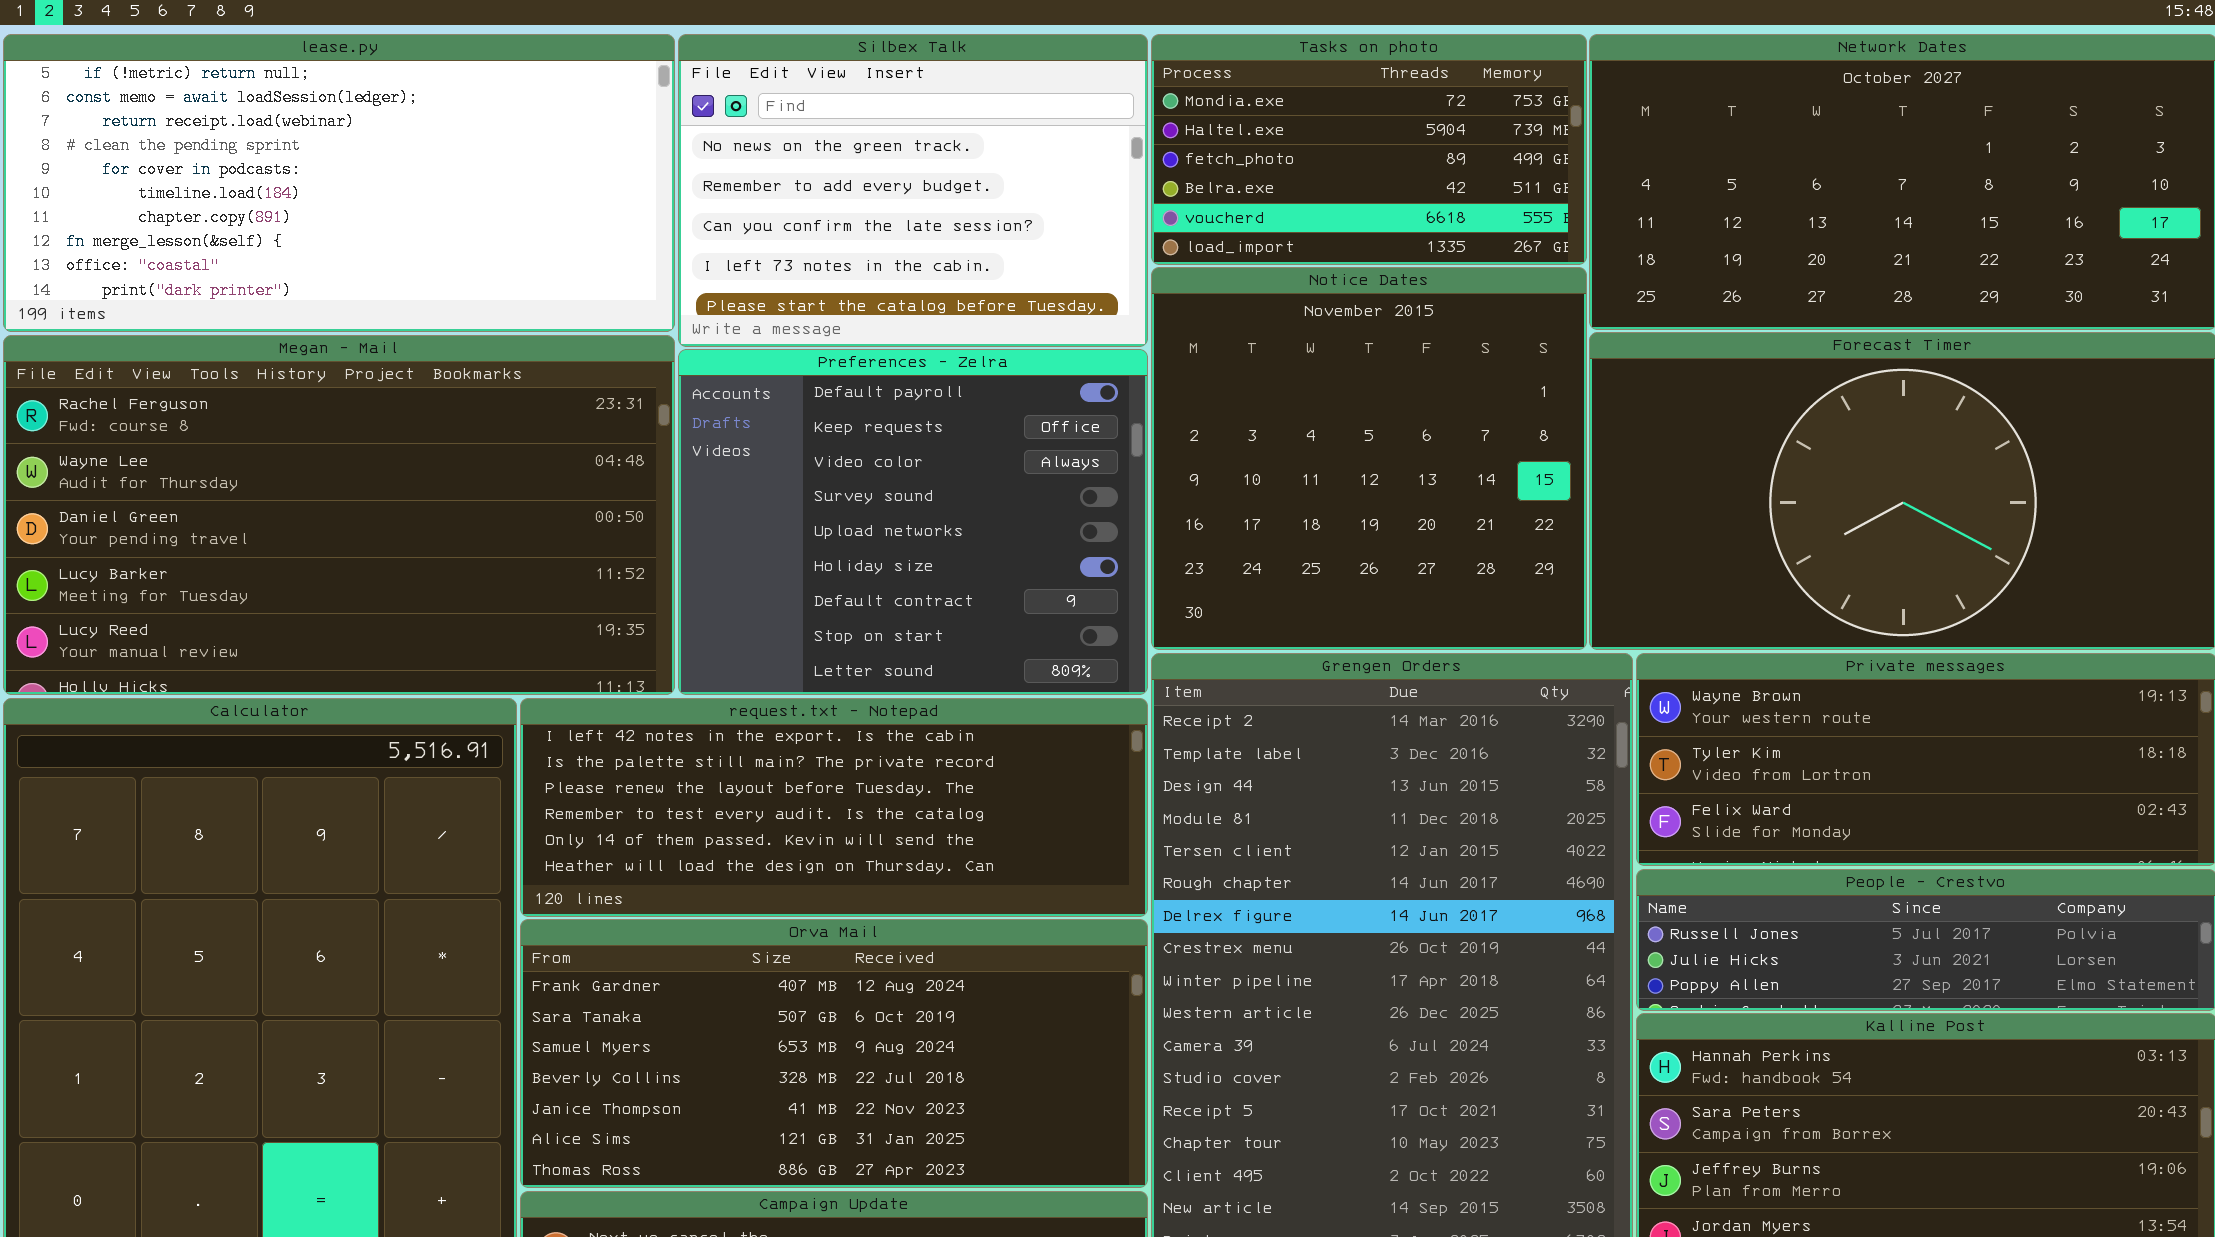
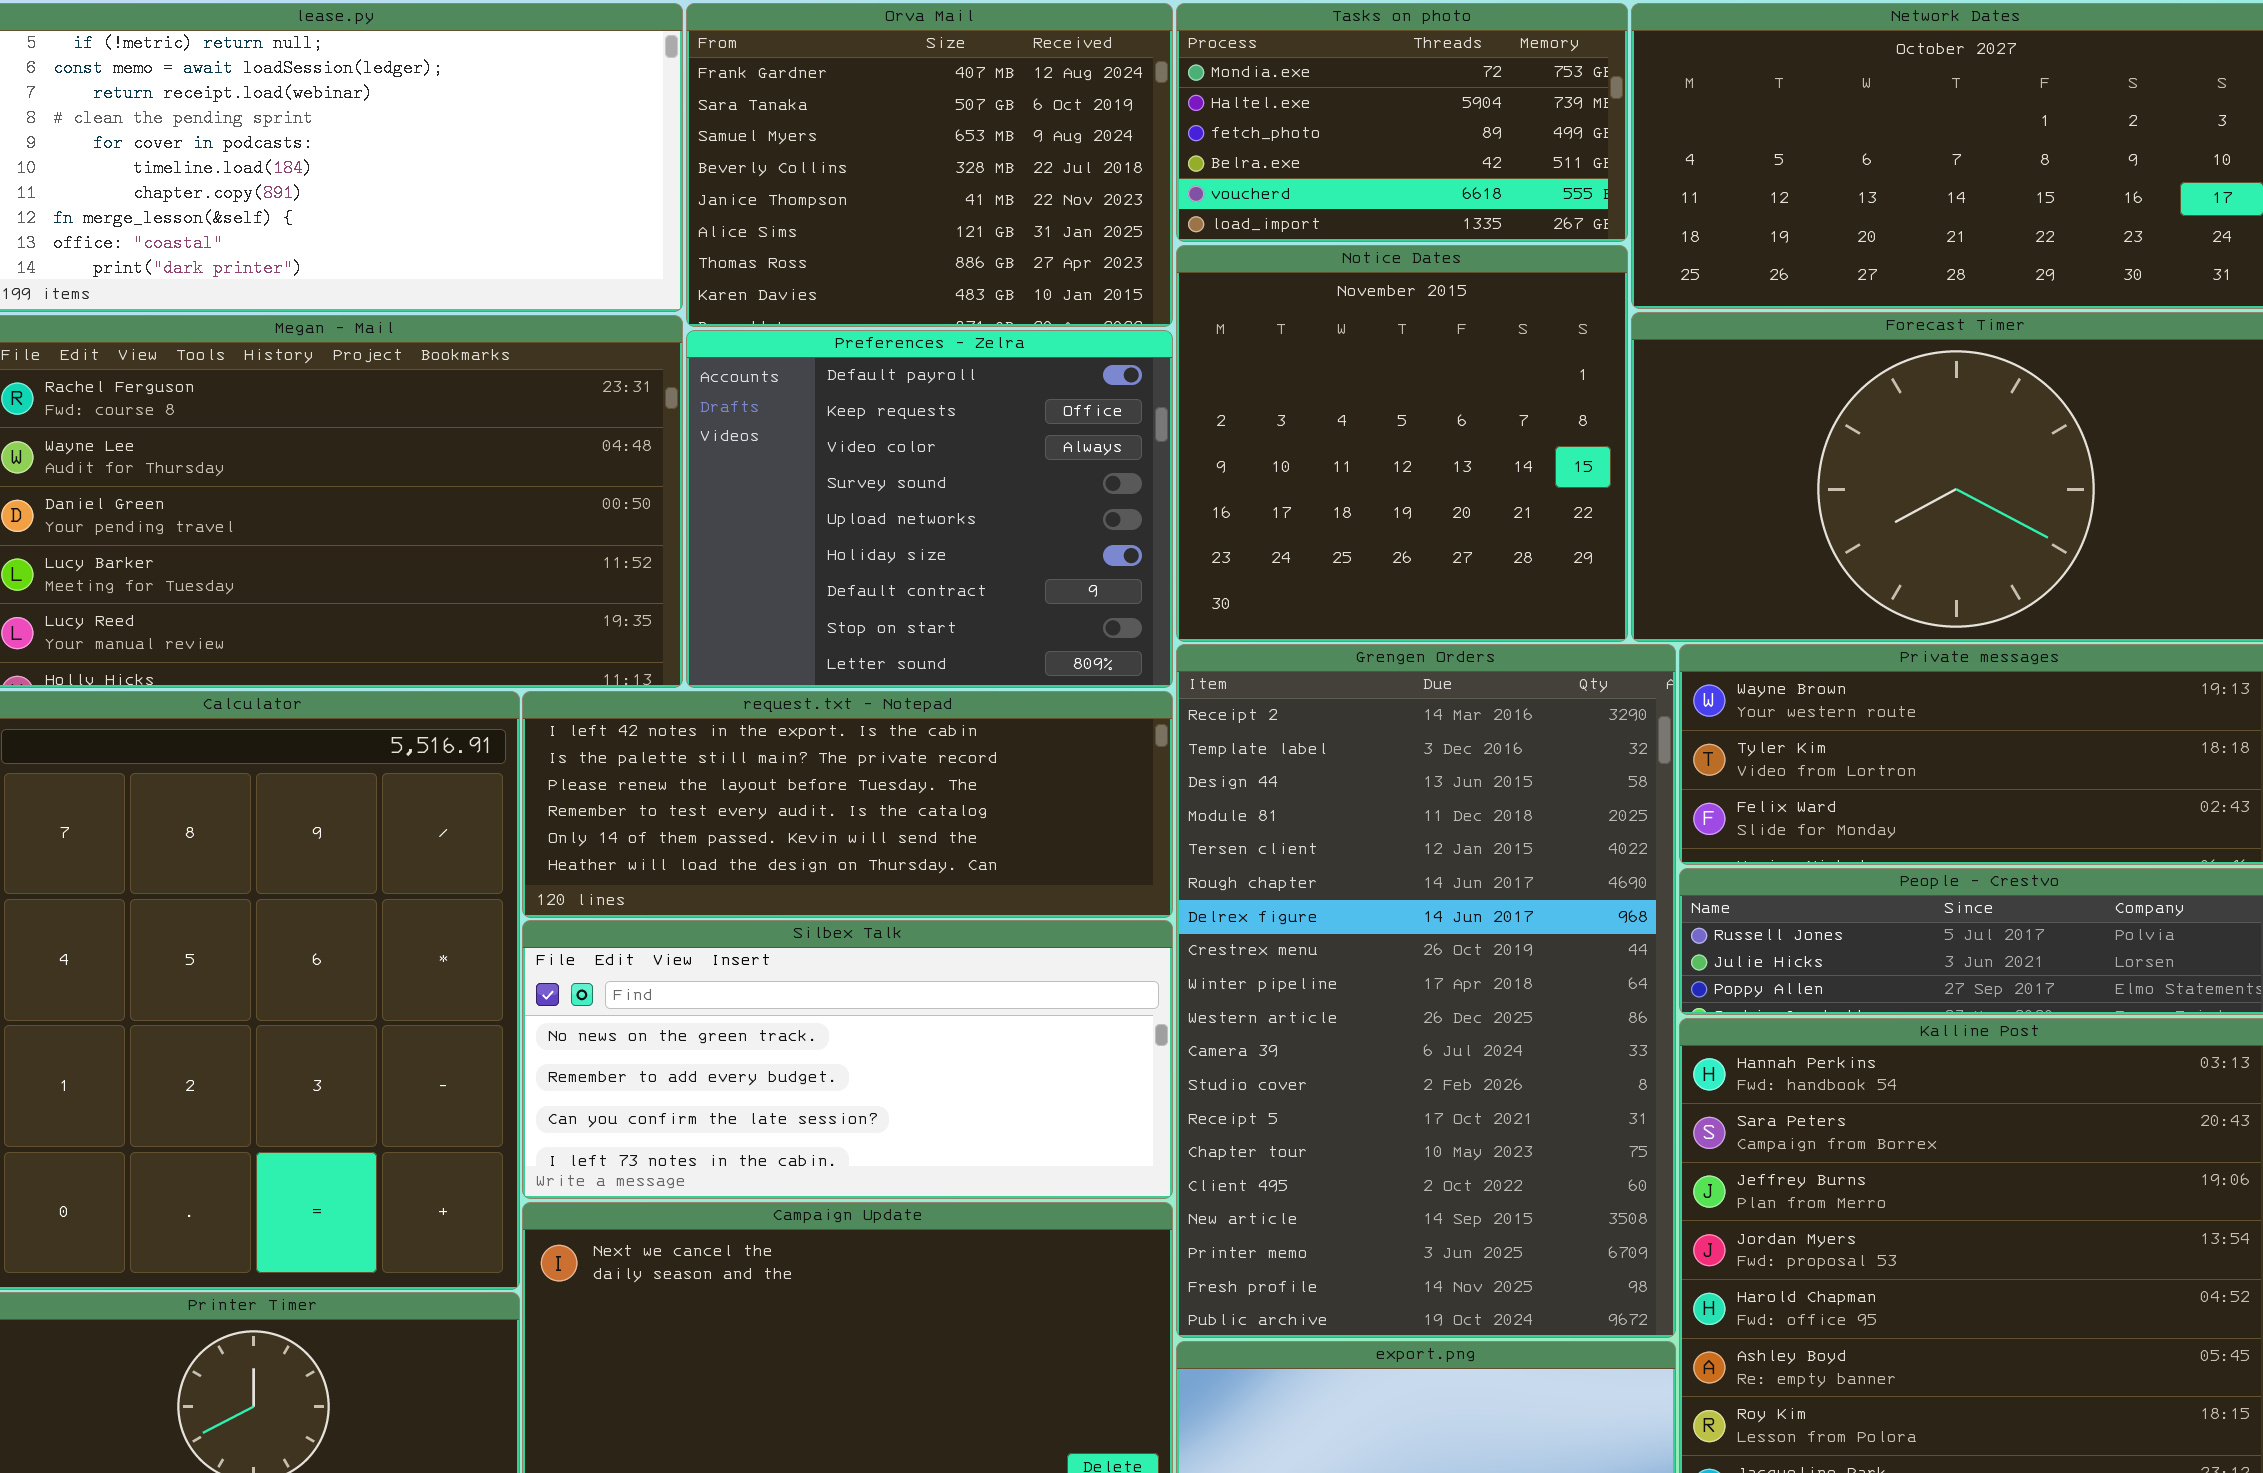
Silbex Talk: [678,34,1148,347] -> [522,920,1173,1199], moved, resized
Orva Mail: [520,919,1148,1188] -> [686,3,1173,327], moved, resized

